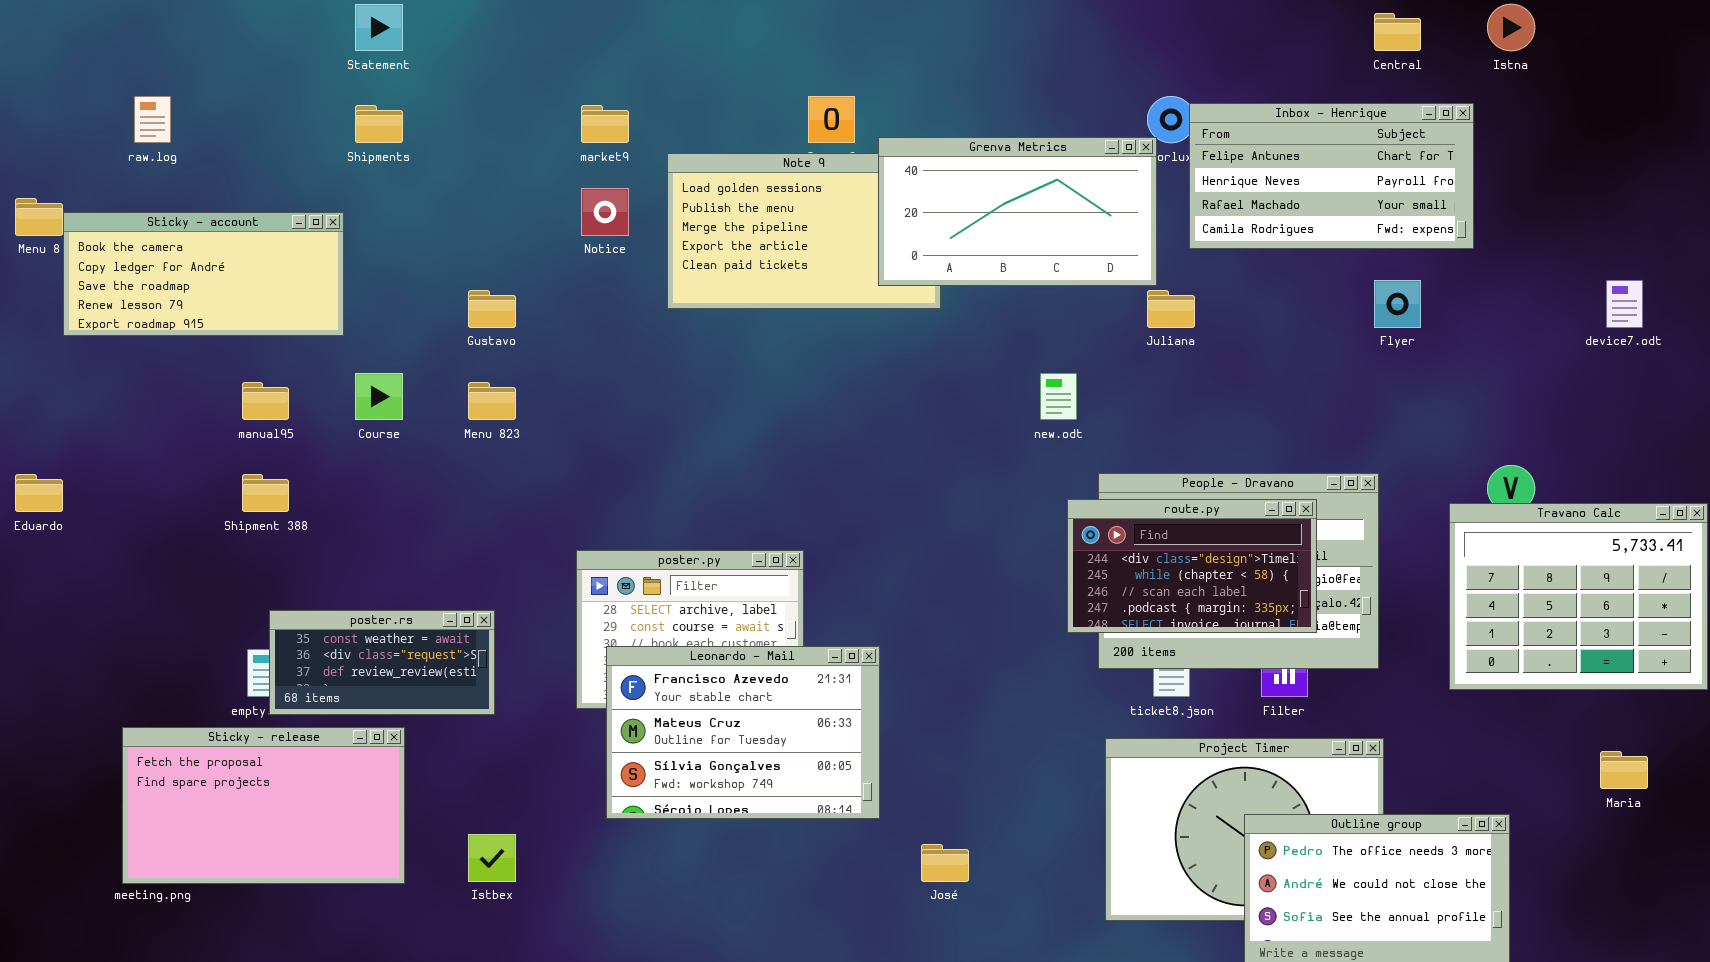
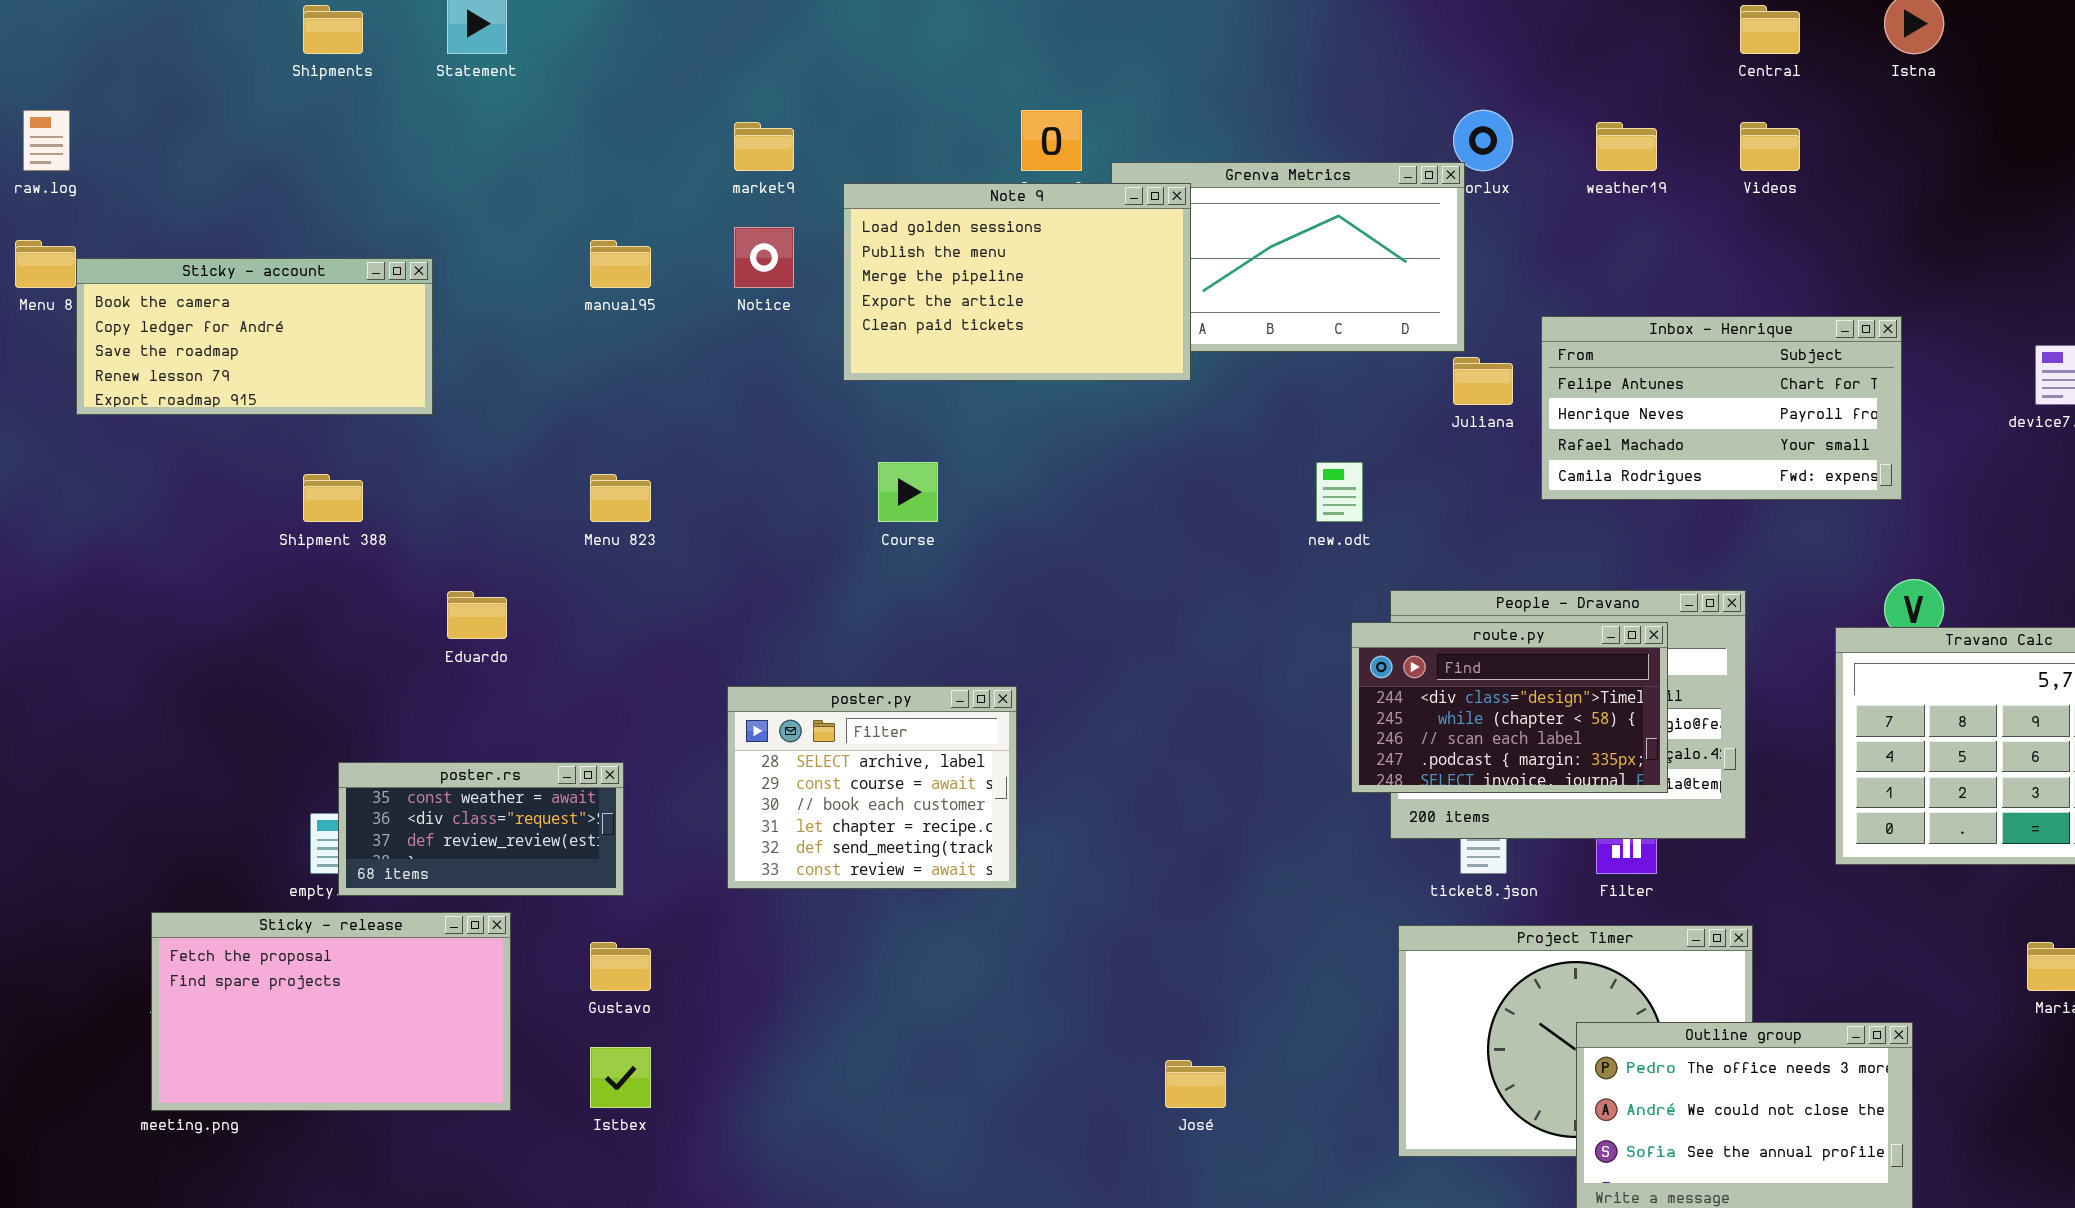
raw.log: [134,96,171,143] -> [23,110,70,171], moved
Inbox - Henrique: [1189,103,1474,249] -> [1541,316,1902,500], moved
Shipments: [355,105,403,143] -> [303,5,363,54], moved
Note 9: [667,153,941,309] -> [843,183,1191,381], raised
Gustavo: [468,290,516,328] -> [590,942,651,991], moved
Course: [355,373,403,420] -> [878,462,938,522], moved
manual95: [242,382,289,420] -> [590,240,651,288], moved
Eduardo: [15,474,63,512] -> [447,591,507,639], moved
Shipment 388: [242,474,289,512] -> [303,474,363,522], moved
Leonardo - Mail: [606,646,880,819] -> none, closed

